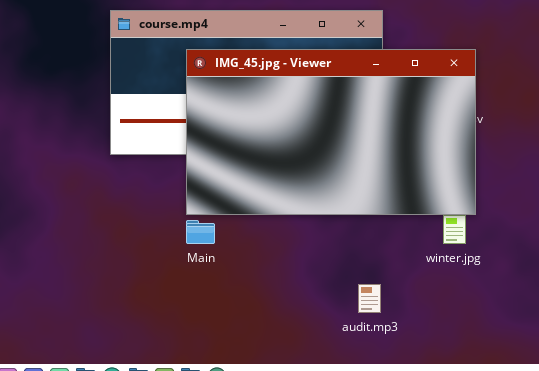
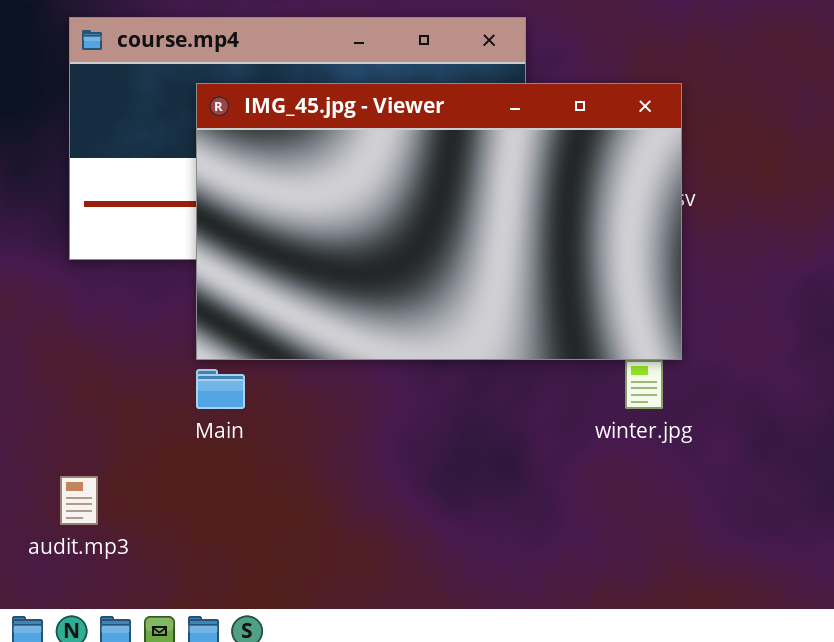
audit.mp3: [358,284,381,313] -> [60,476,98,525], moved

